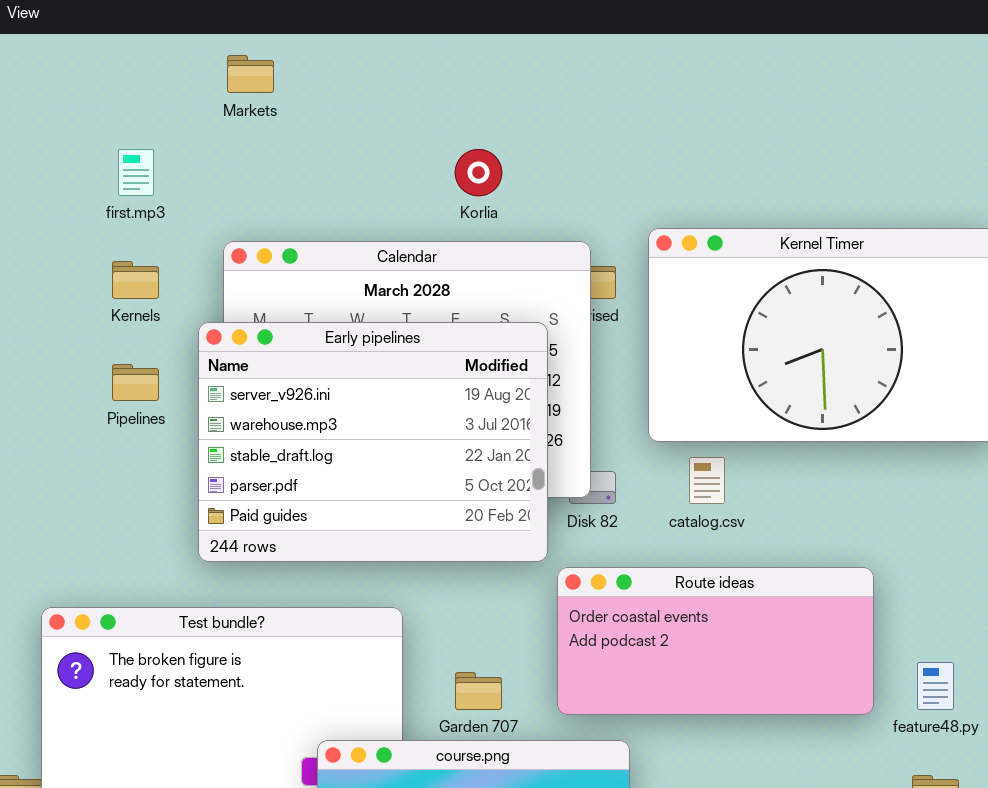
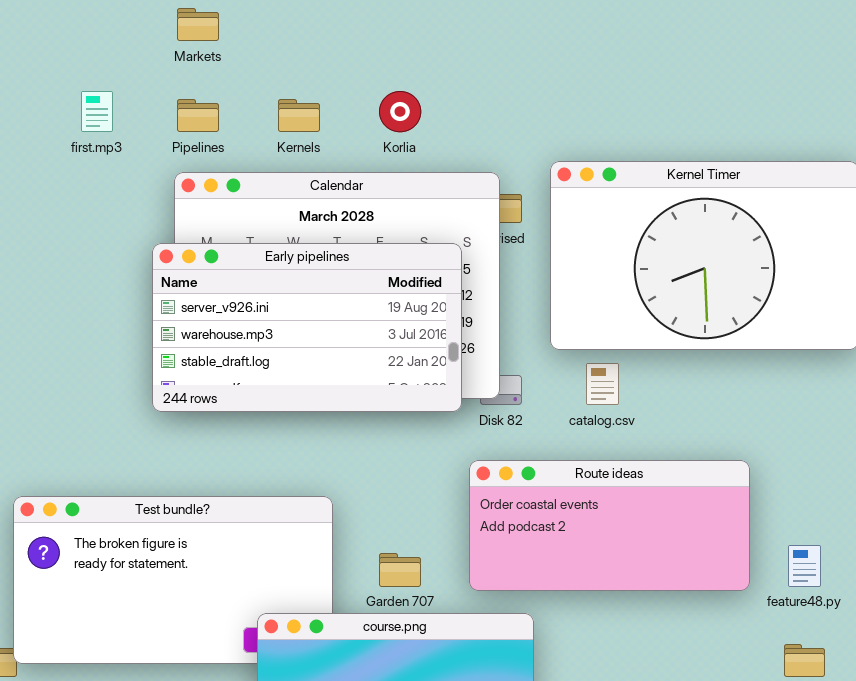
Kernels: [112,261,159,299] -> [278,99,320,132], moved
Early pipelines: [198,322,548,562] -> [152,243,462,412], resized
Pipelines: [112,364,159,401] -> [177,99,219,132], moved

